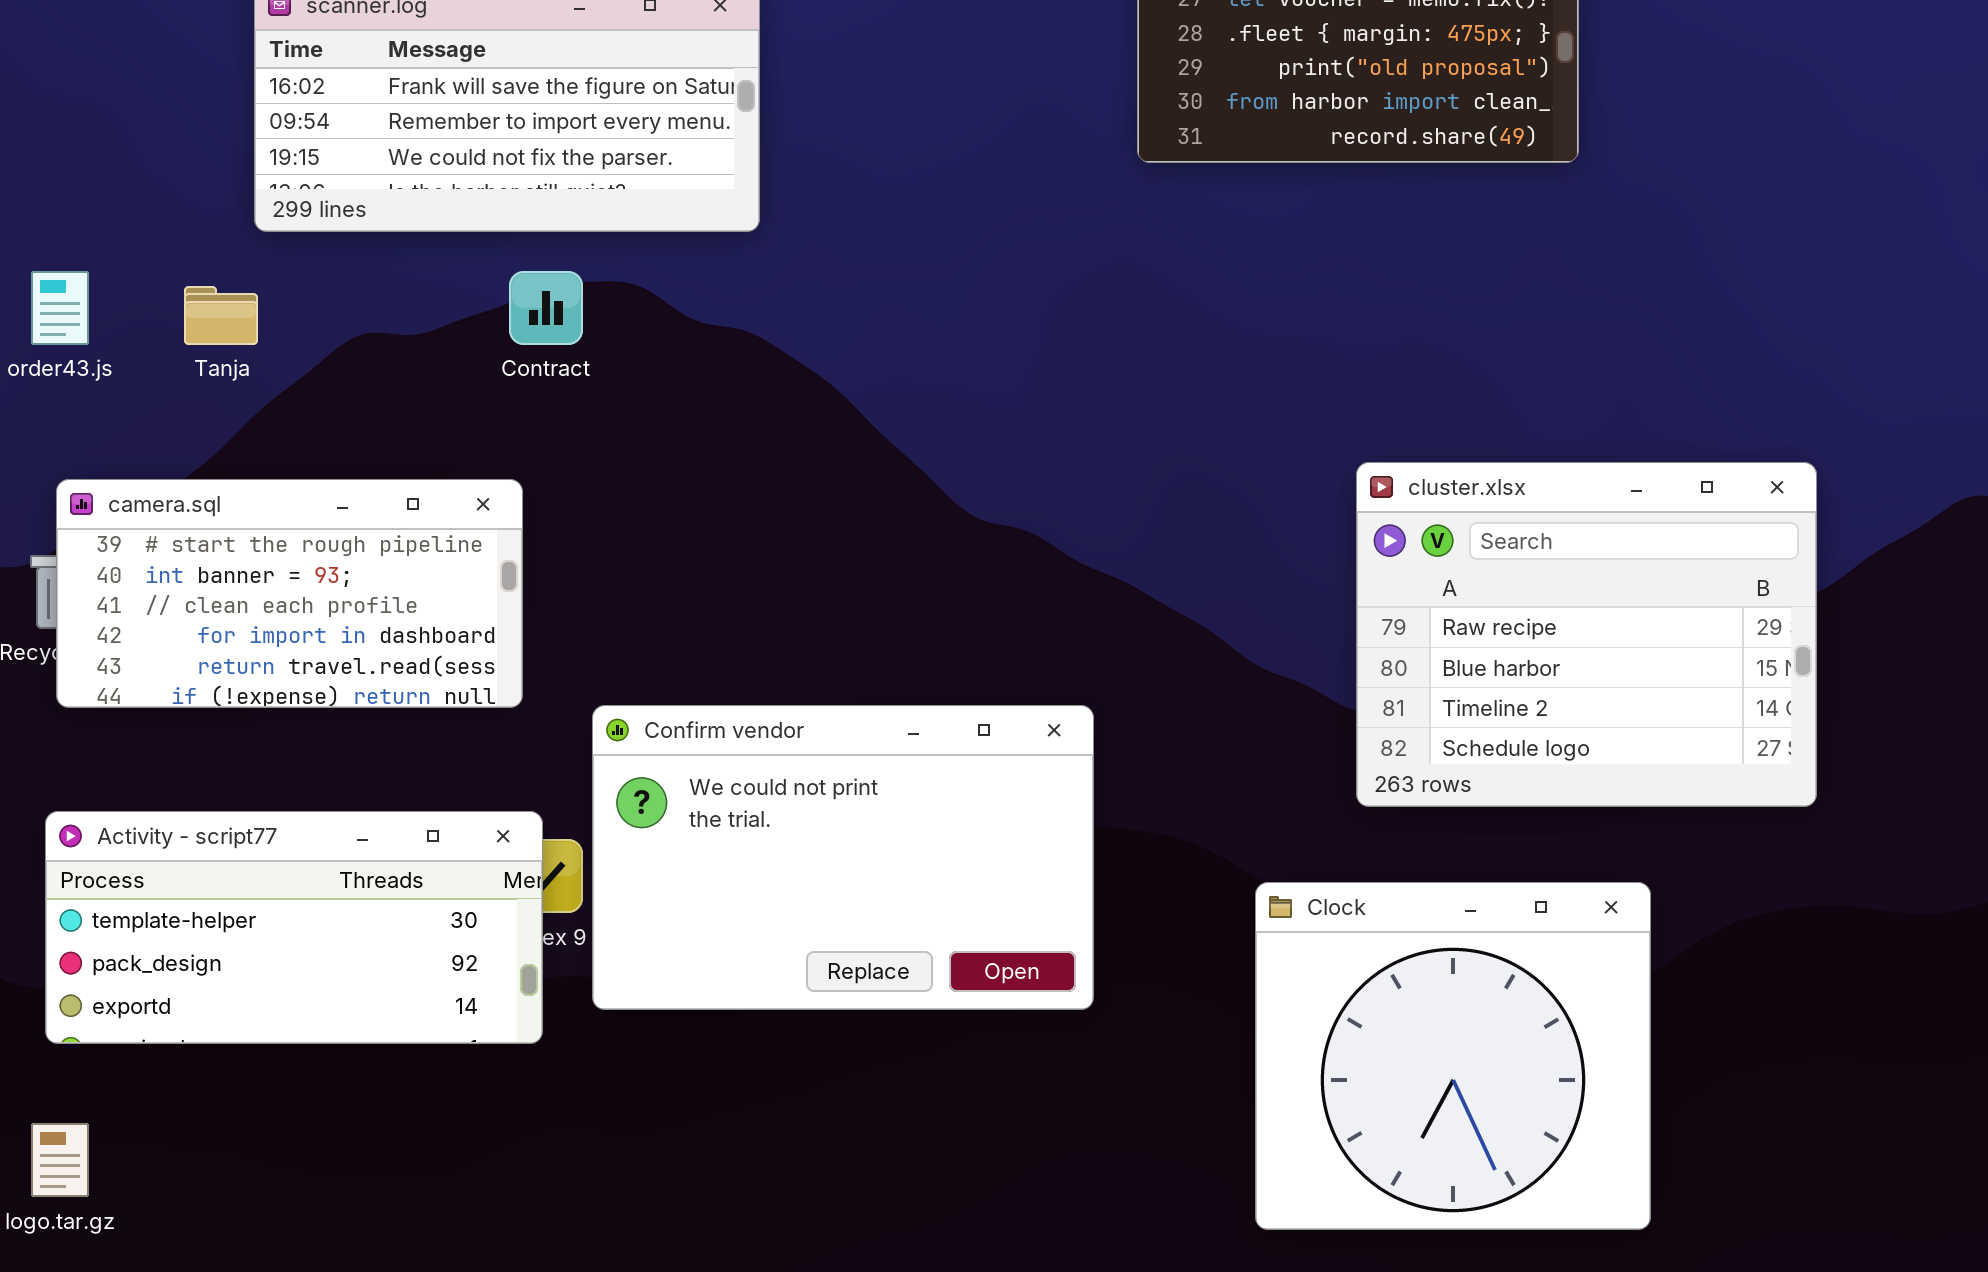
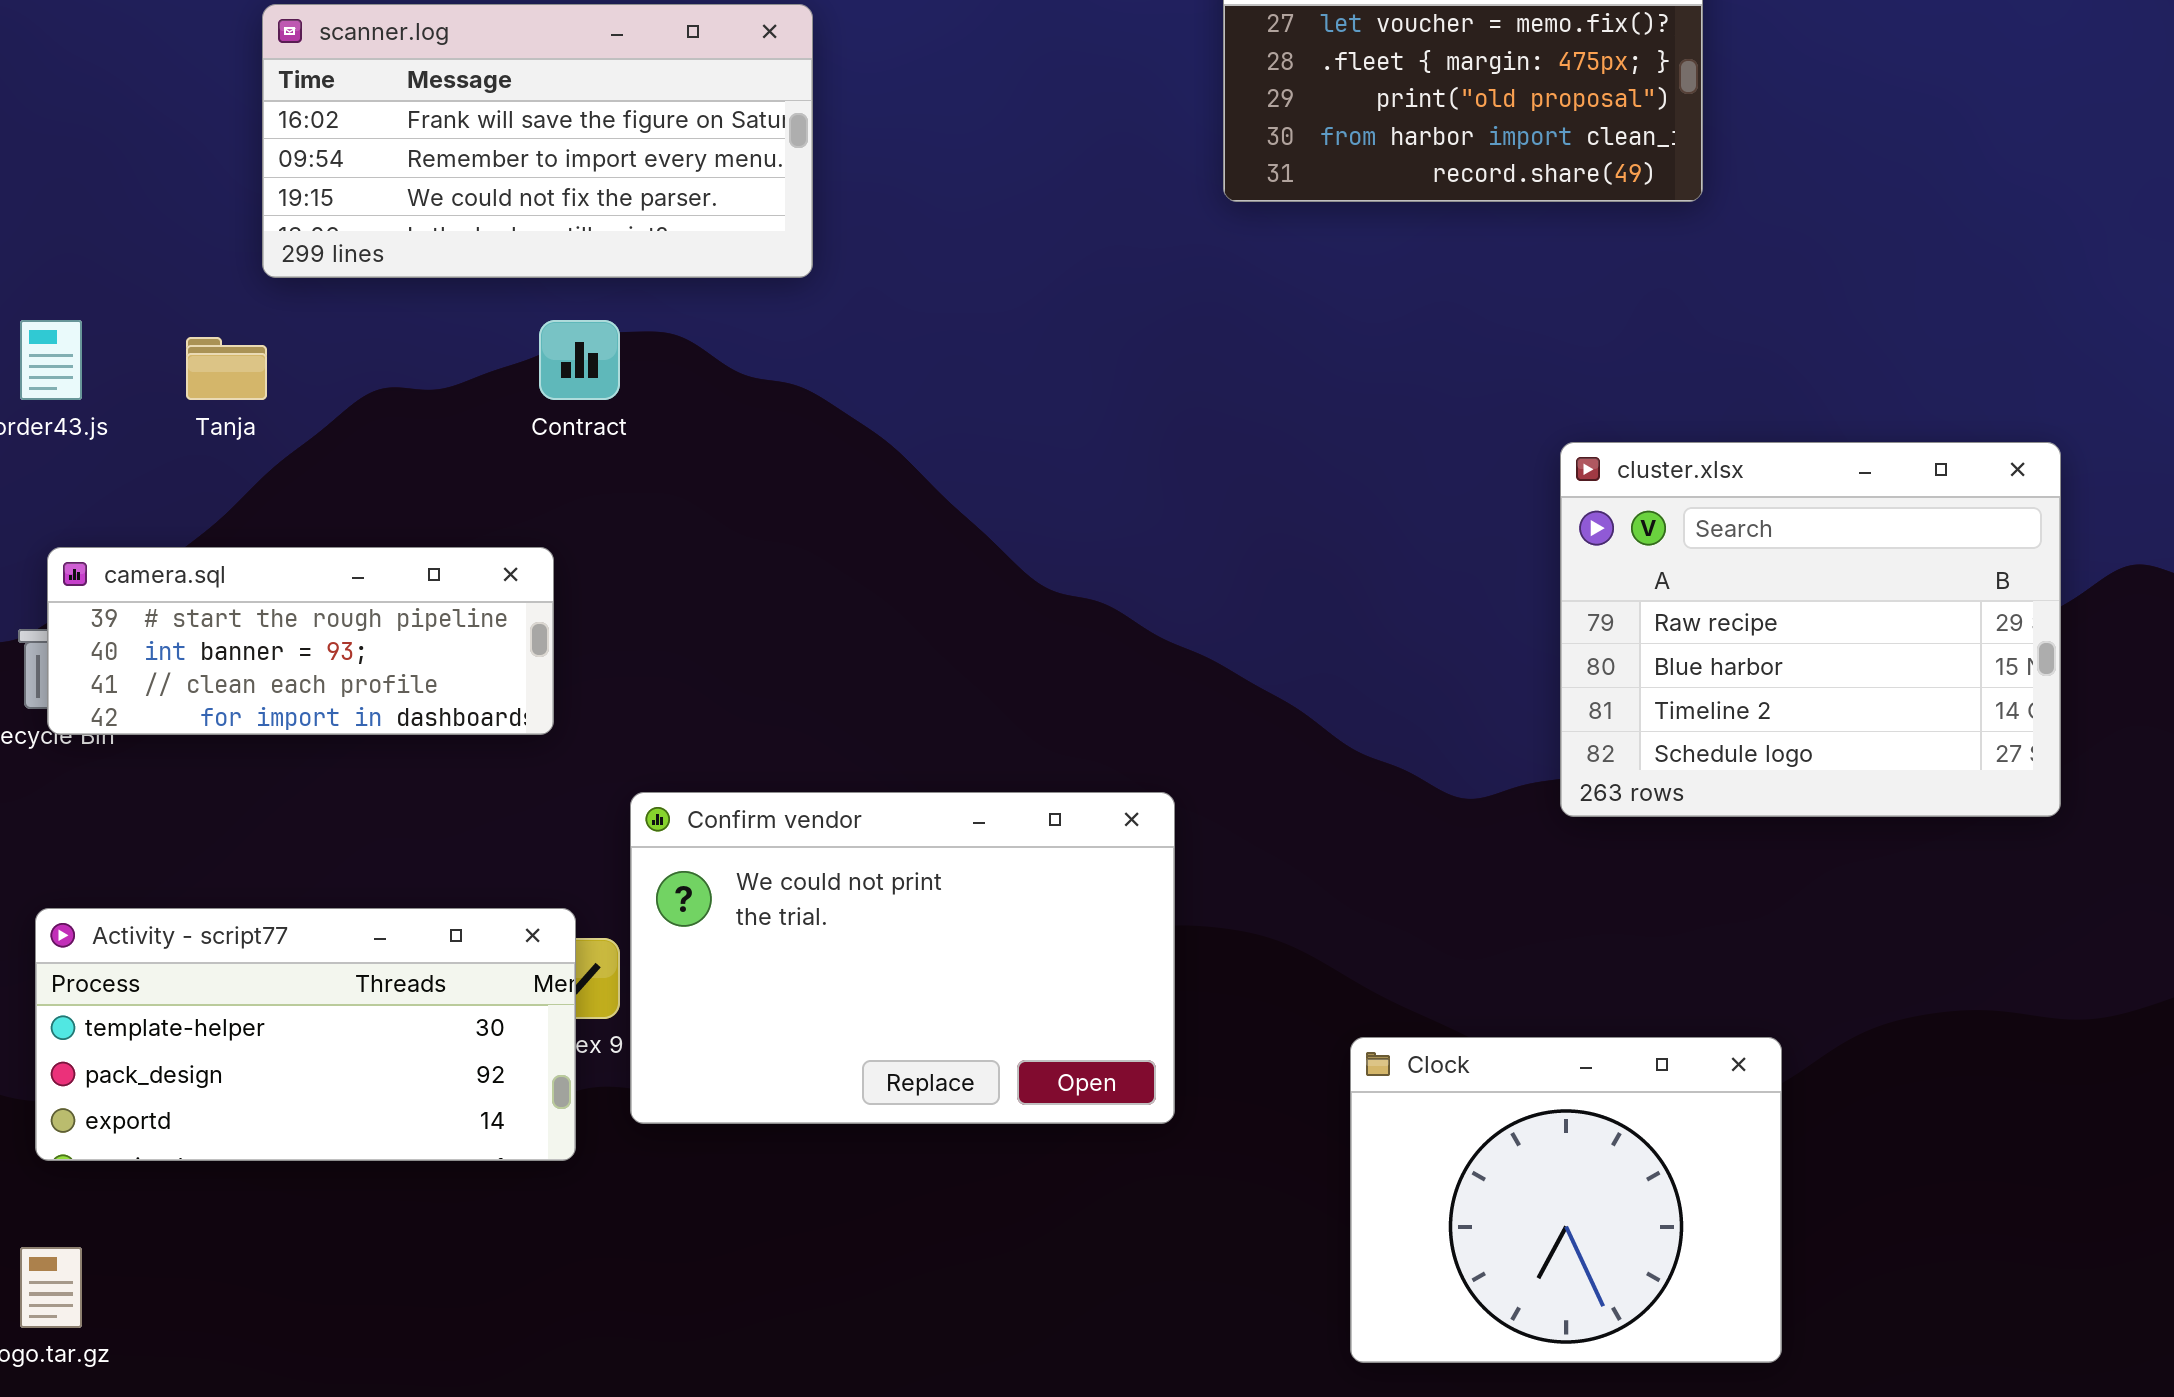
cluster.xlsx: [1356,462,1817,807] -> [1560,442,2061,817], moved
camera.sql: [56,479,523,708] -> [47,547,554,735], resized
Clock: [1255,882,1651,1230] -> [1350,1037,1782,1363], resized

